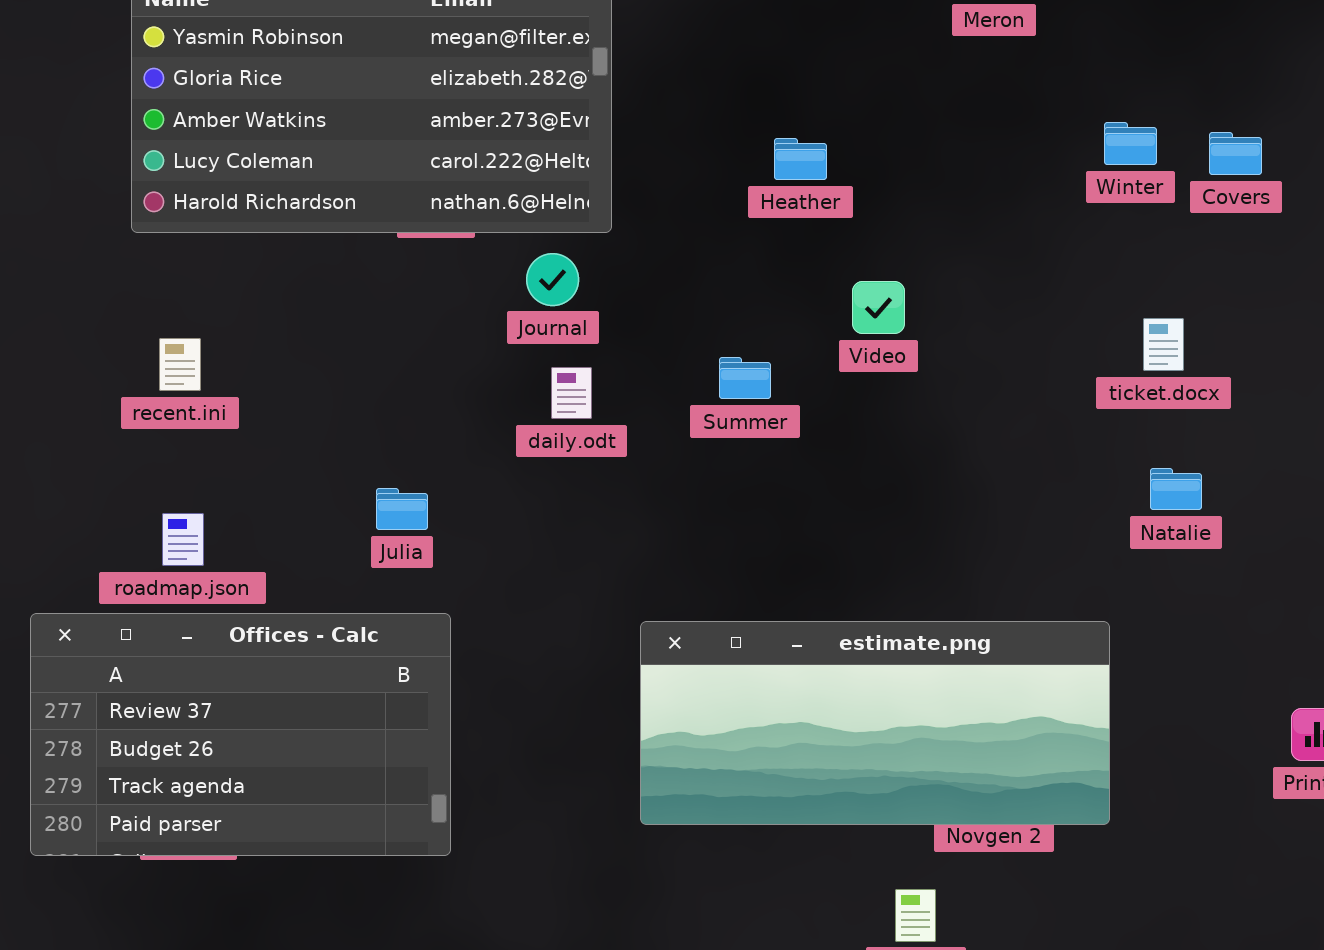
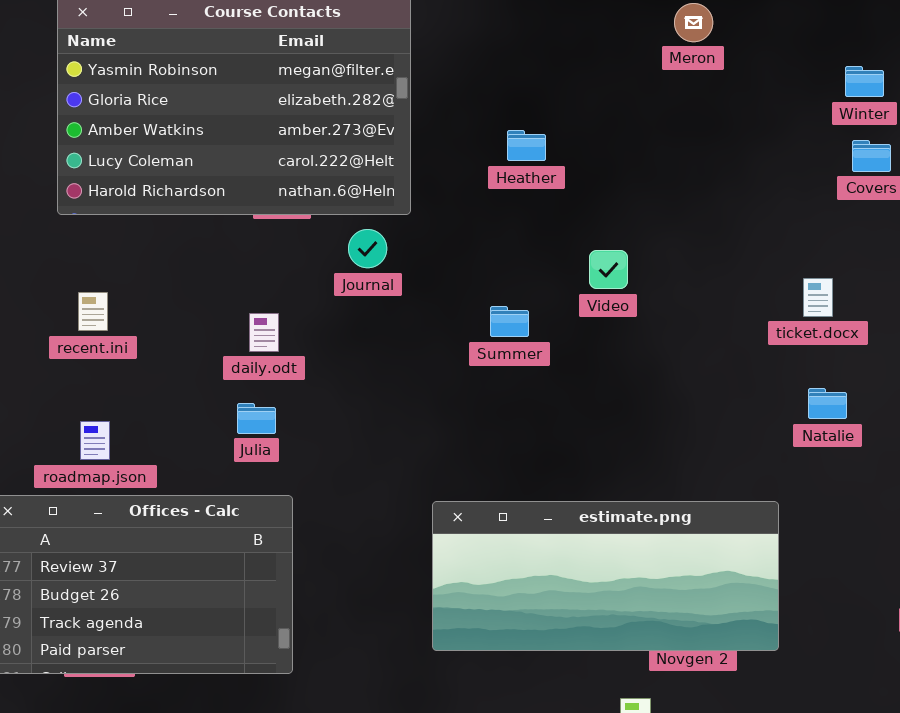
Winter: [1104,122,1157,165] -> [845,66,884,97], moved
Heather: [774,138,827,180] -> [507,130,546,161], moved
daily.odt: [551,367,592,419] -> [249,313,279,352], moved

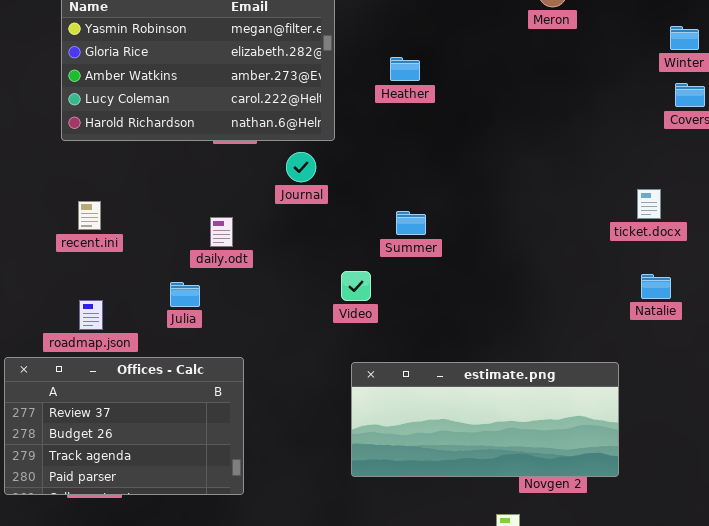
Heather: [507,130,546,161] -> [390,57,420,81], moved
Video: [589,250,628,289] -> [341,271,371,301], moved
Julia: [237,403,276,434] -> [170,282,200,307], moved

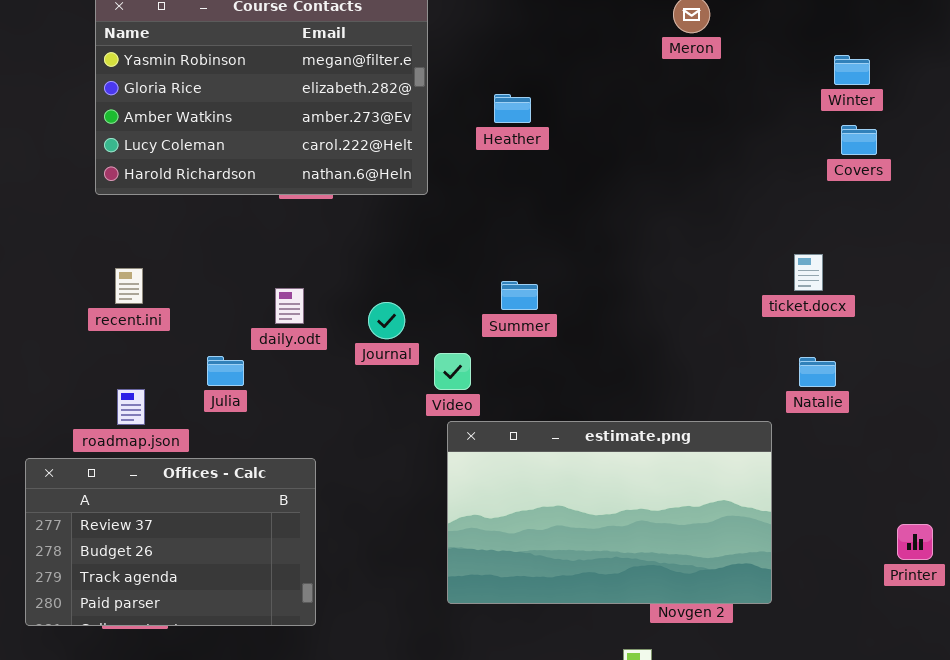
Journal: [286,152,316,182] -> [368,302,405,339], moved
Julia: [170,282,200,307] -> [207,356,244,386], moved
estimate.png: [351,362,619,477] -> [447,421,772,604], resized

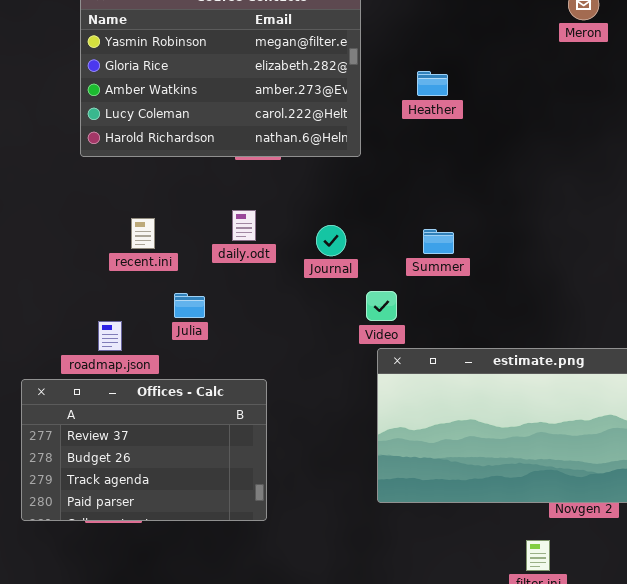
recent.ini: [115,268,143,304] -> [131,218,155,249], moved
daily.odt: [275,288,304,324] -> [232,210,256,241], moved
Journal: [368,302,405,339] -> [316,225,346,256], moved

